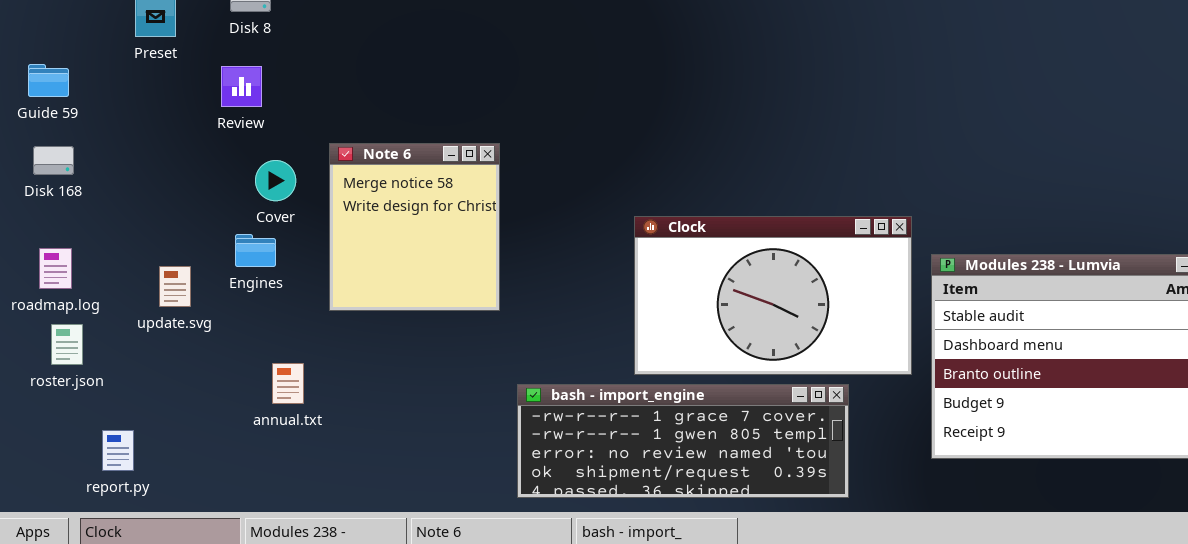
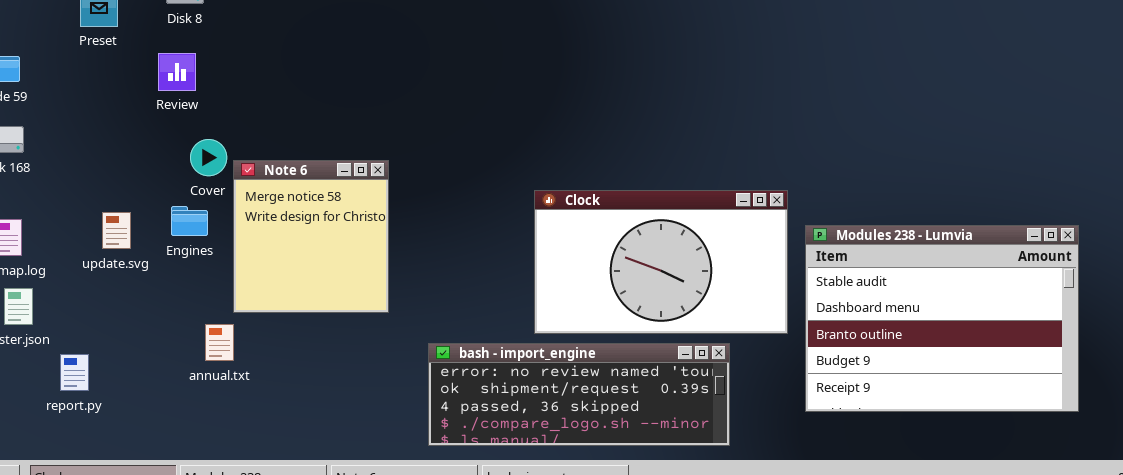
Note 6: [329,143,500,311] -> [233,160,389,313], moved
update.svg: [159,266,191,307] -> [102,212,131,249], moved
bash - import_engine: [517,384,849,498] -> [428,343,730,446], scrolled down 2 rows
report.py: [102,430,134,471] -> [60,354,89,391], moved

